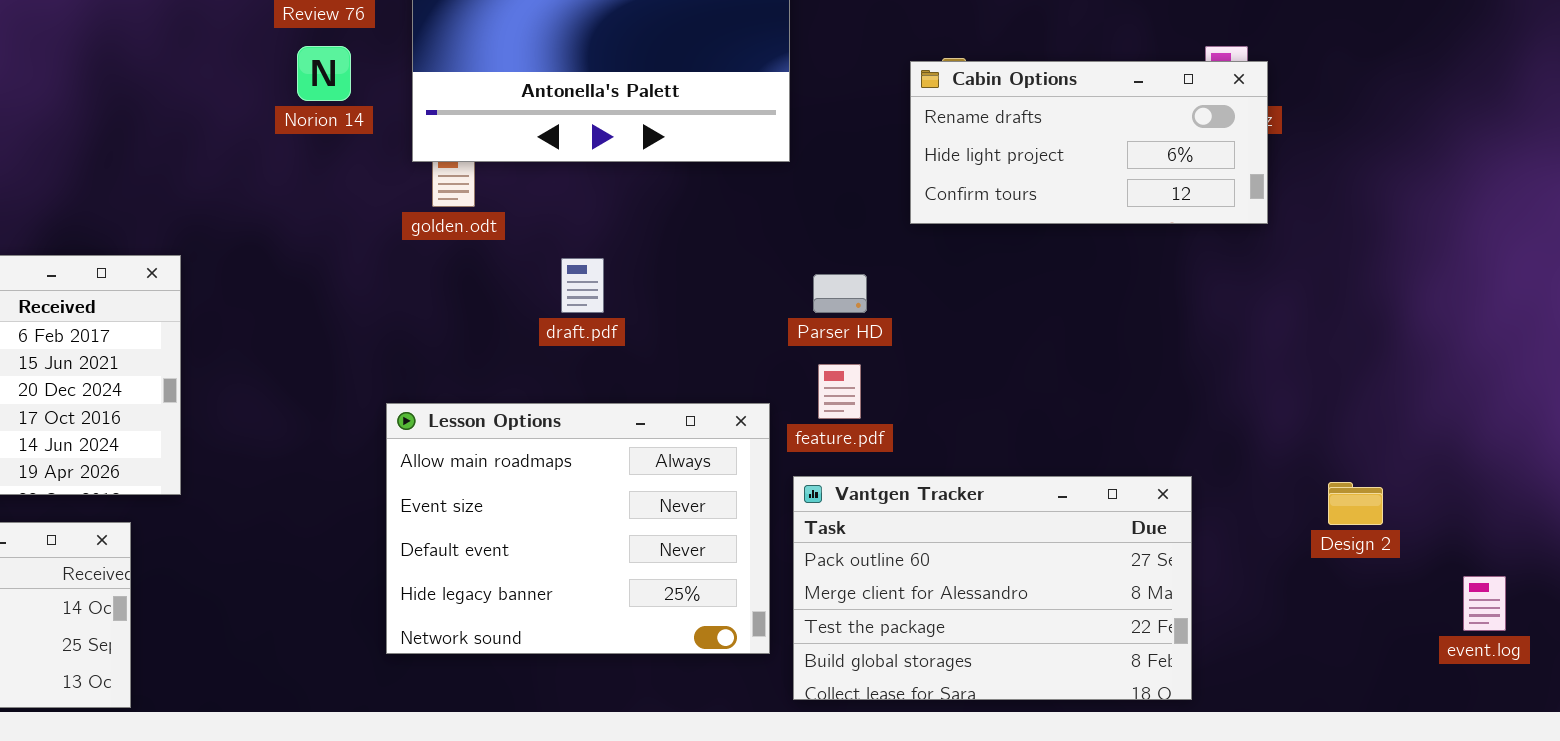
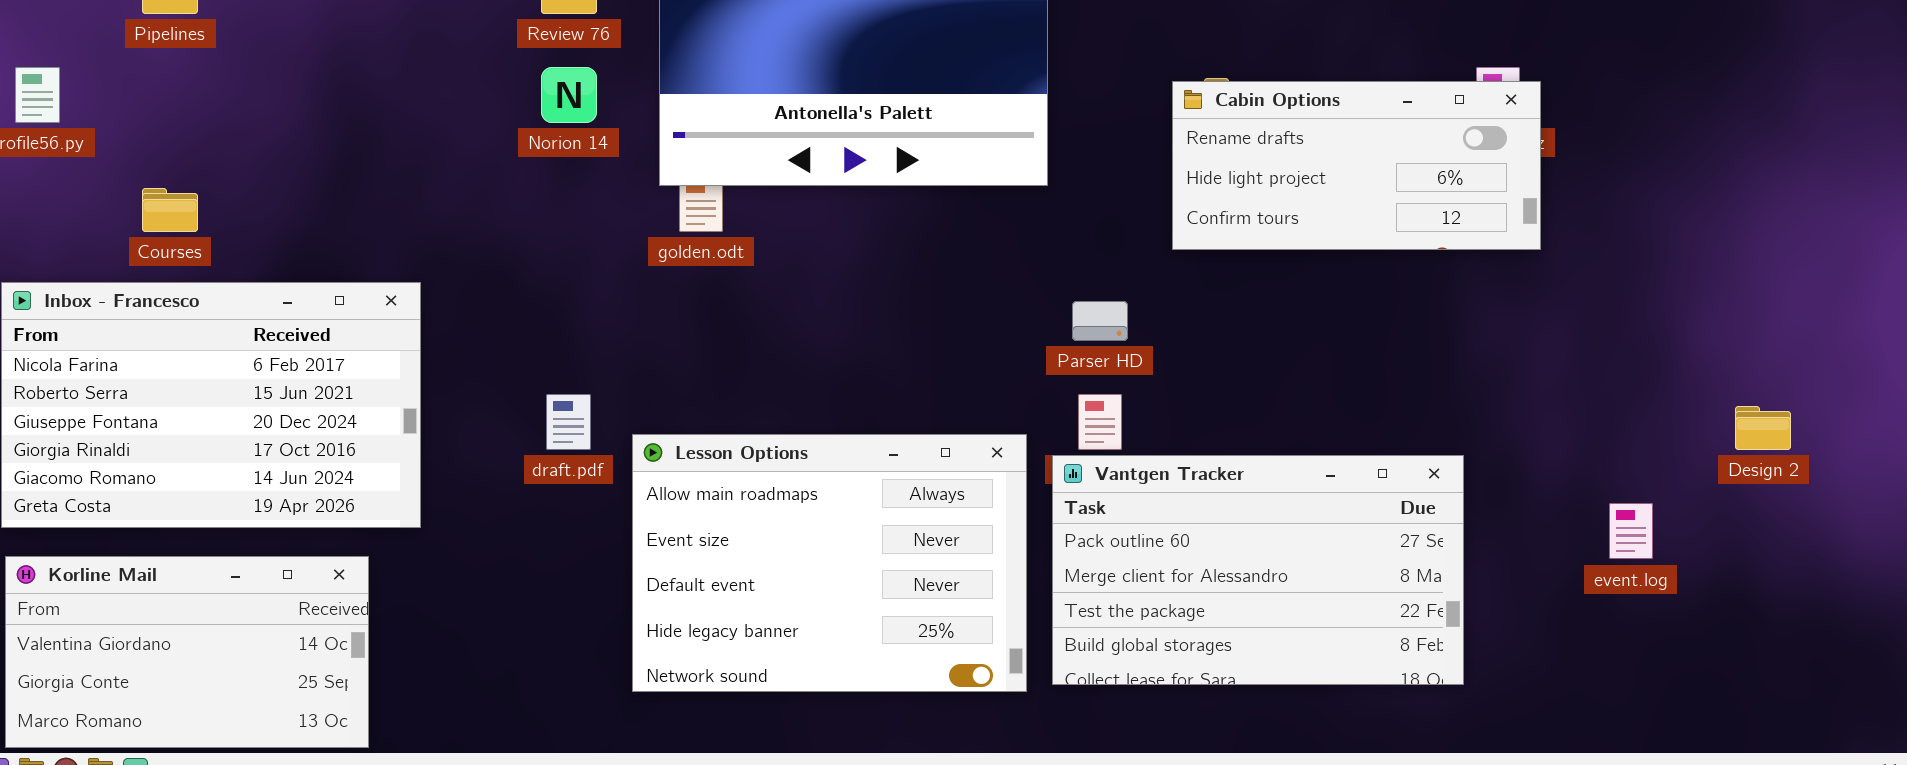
draft.pdf: [561,258,604,313] -> [546,394,591,450], moved
Vantgen Tracker: [793,476,1192,700] -> [1052,455,1464,685], moved
Design 2: [1328,482,1383,525] -> [1735,406,1791,450], moved
event.log: [1463,576,1506,631] -> [1609,503,1653,559], moved

